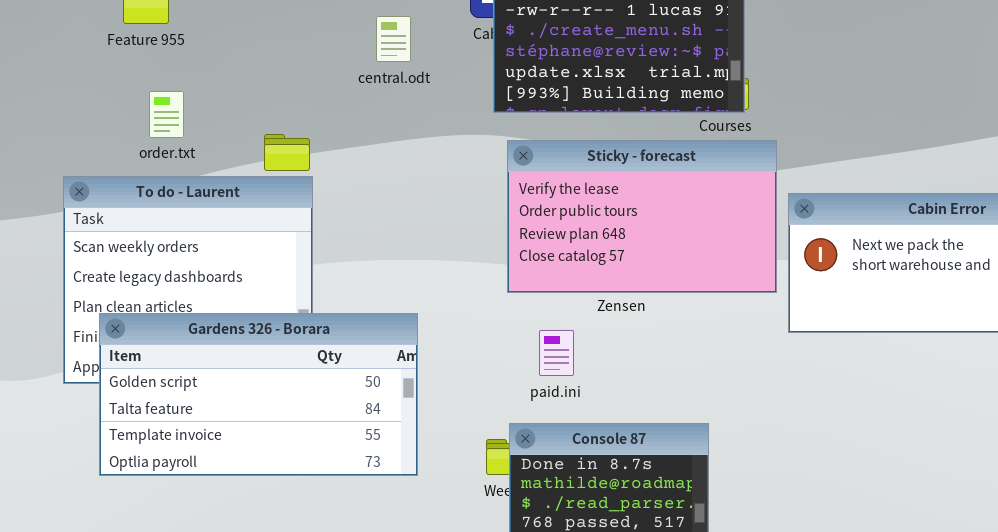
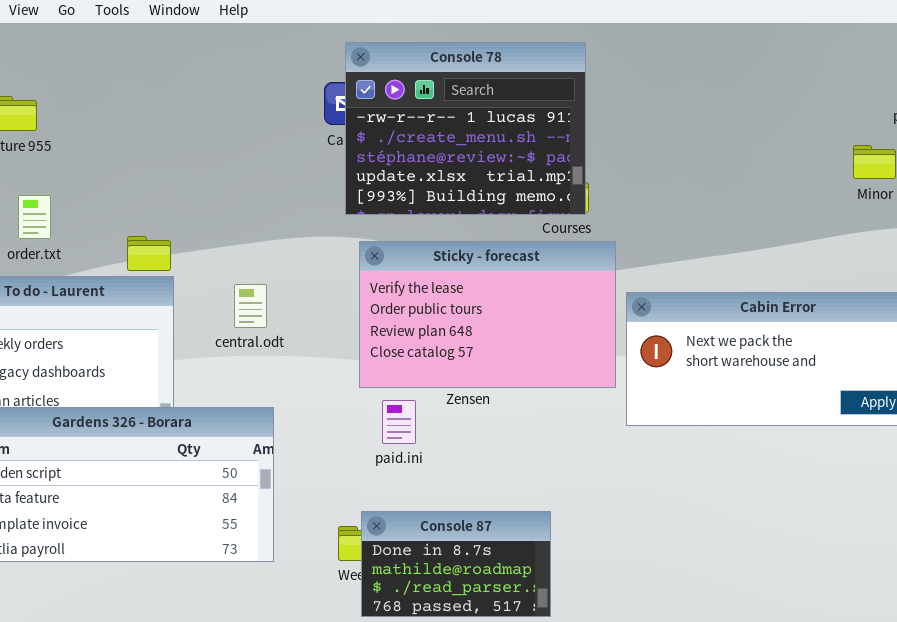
central.odt: [376,16,411,62] -> [234,284,267,328], moved
paid.ini: [539,330,574,376] -> [382,400,416,444], moved

